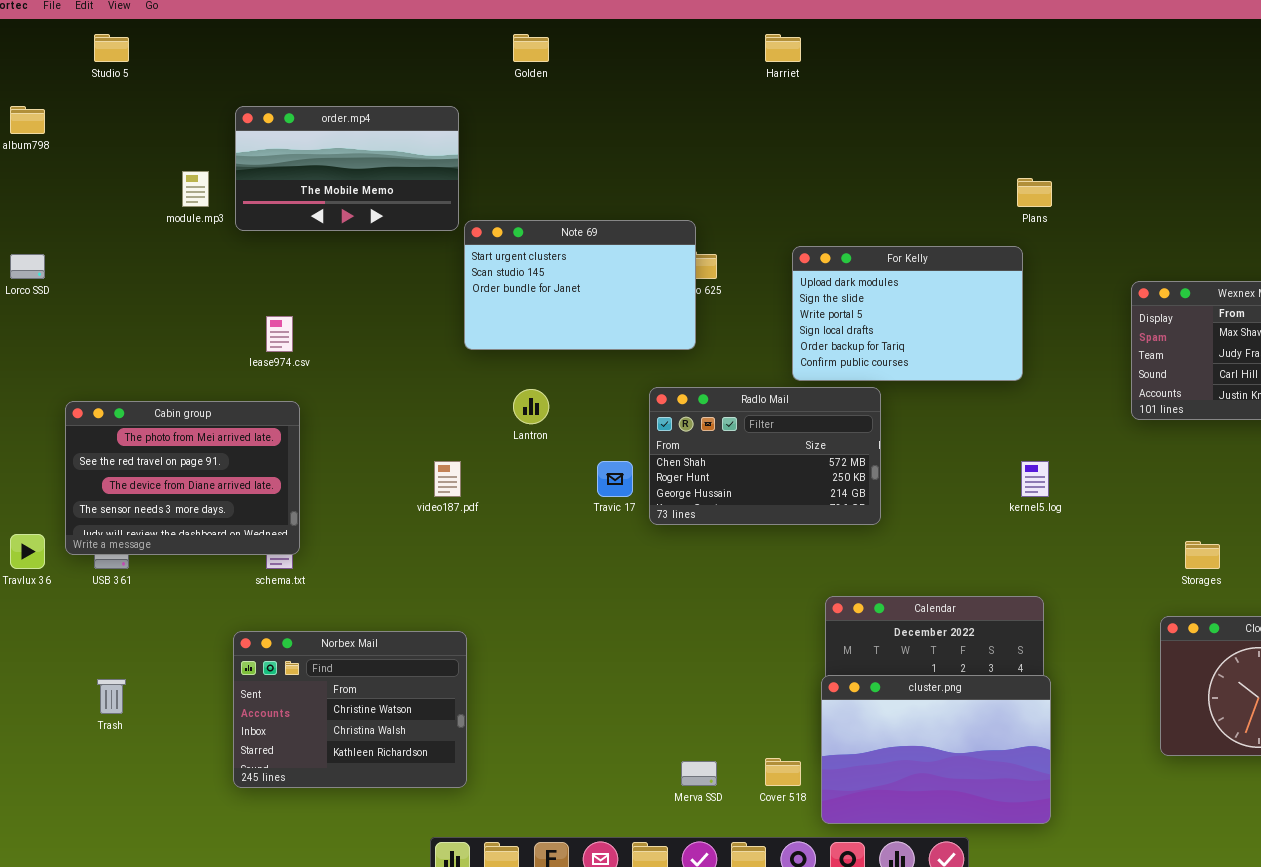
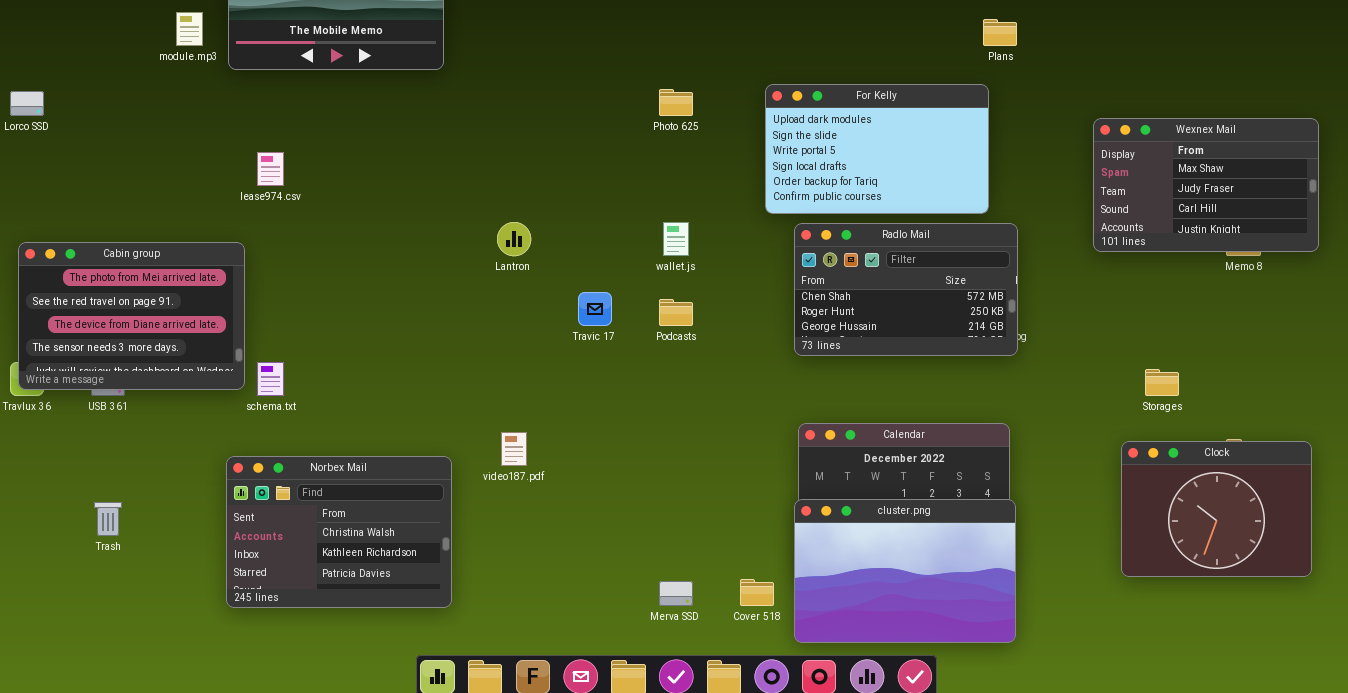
Note 69: [464,220,696,350] -> none, closed
Radlo Mail: [649,387,881,525] -> [794,223,1018,356], moved
Cabin group: [65,401,300,555] -> [18,242,245,390], moved
video187.pdf: [434,461,461,497] -> [501,432,527,466], moved
Norbex Mail: [233,631,467,788] -> [226,456,452,608], scrolled down 1 row

